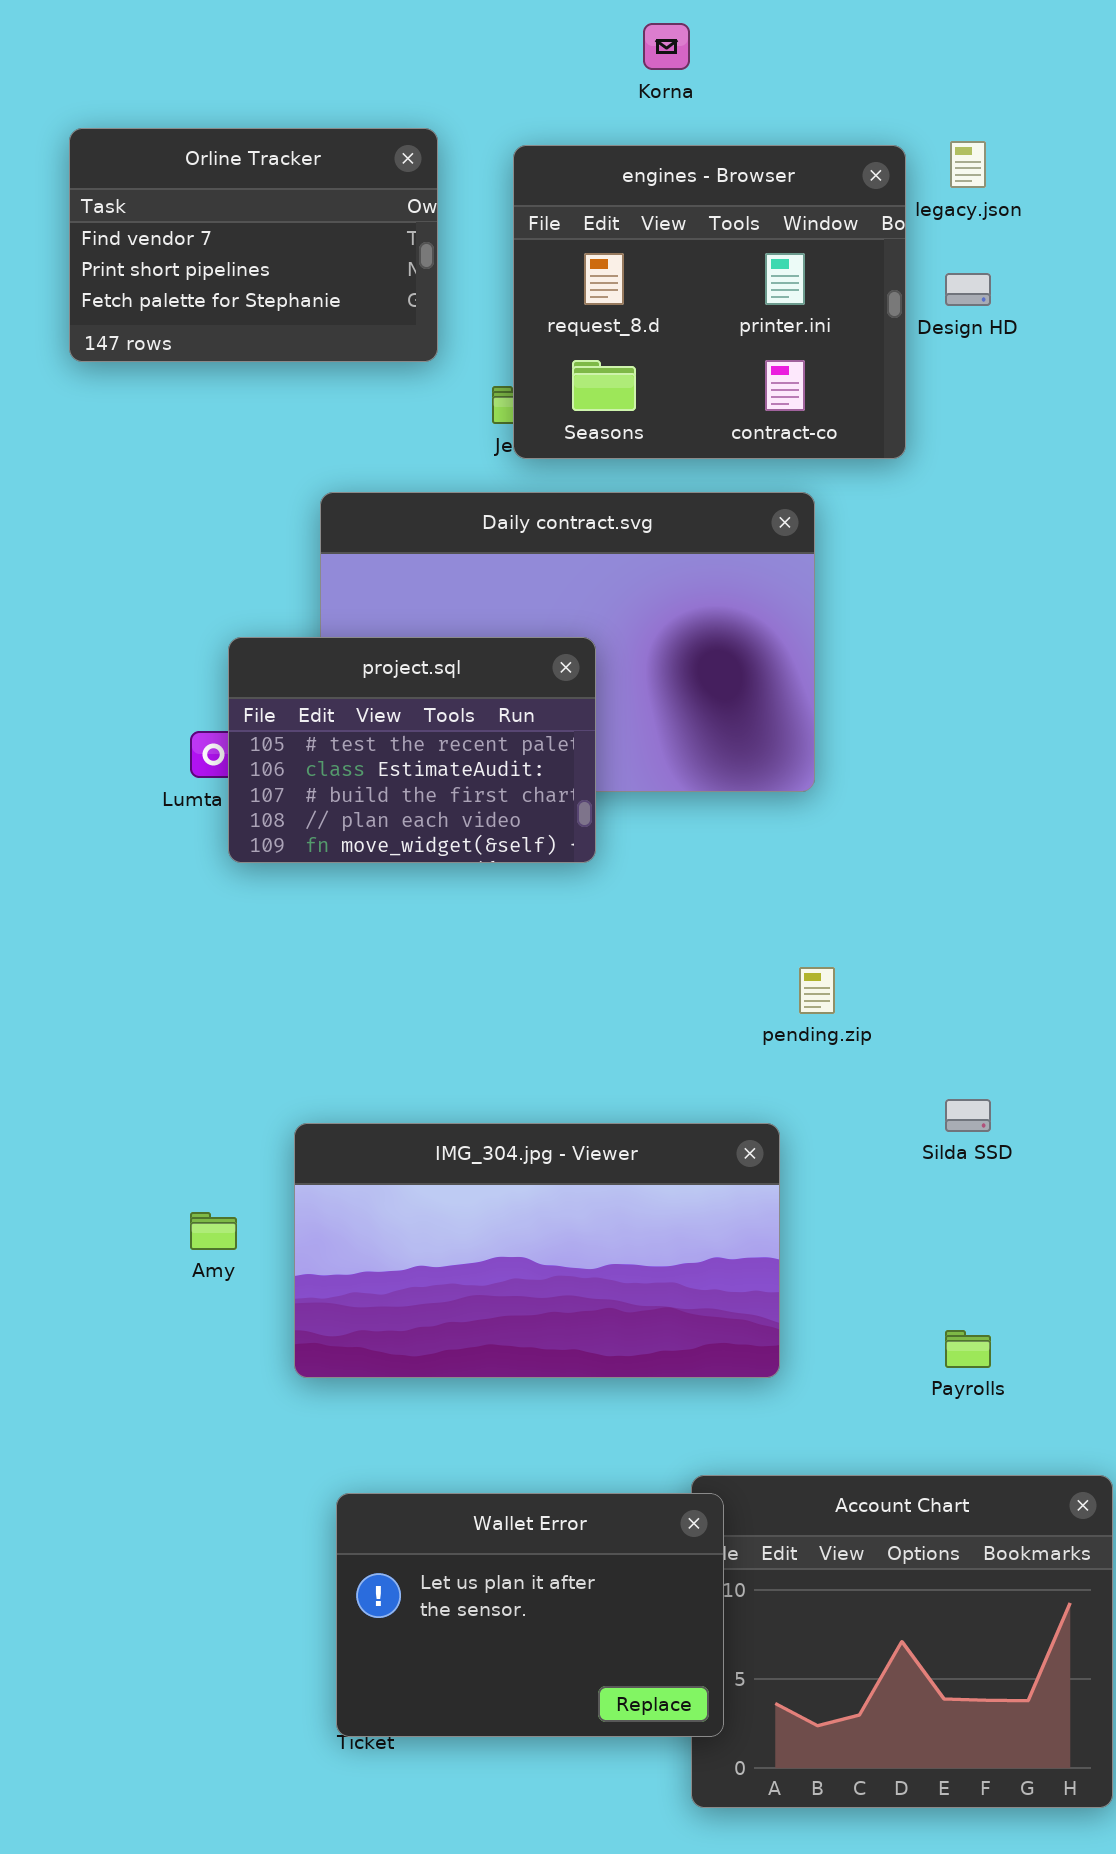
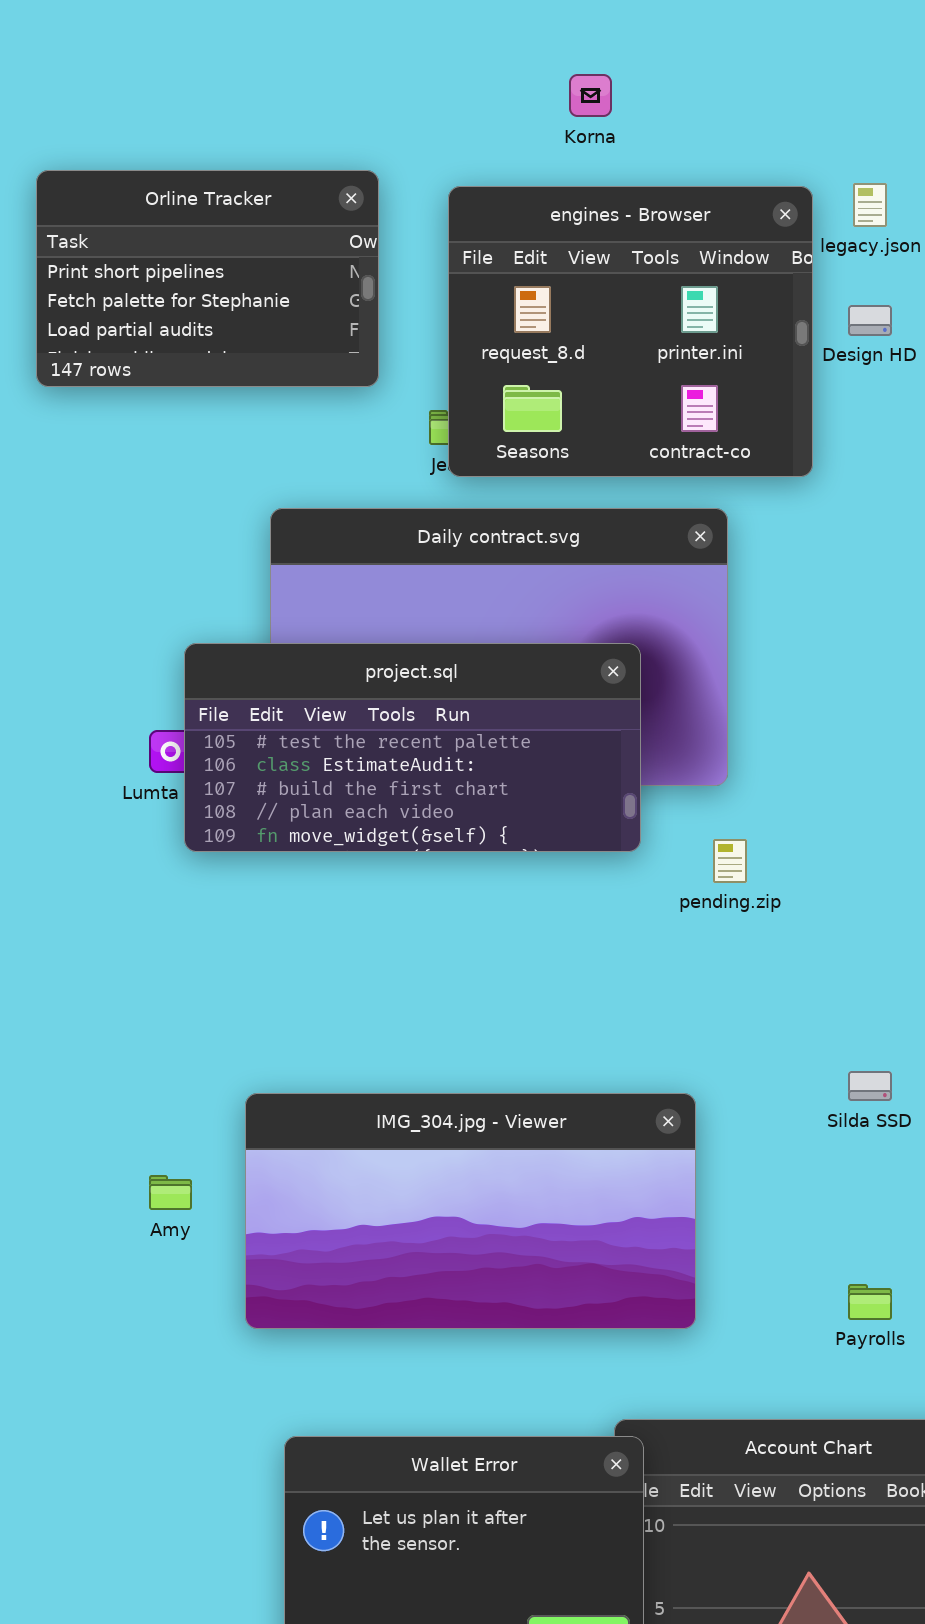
Orline Tracker: [69,128,438,362] -> [36,170,379,387], scrolled down 1 row
project.sql: [228,637,596,863] -> [184,643,641,852], resized
pending.zip: [799,967,835,1014] -> [713,839,747,883], moved

